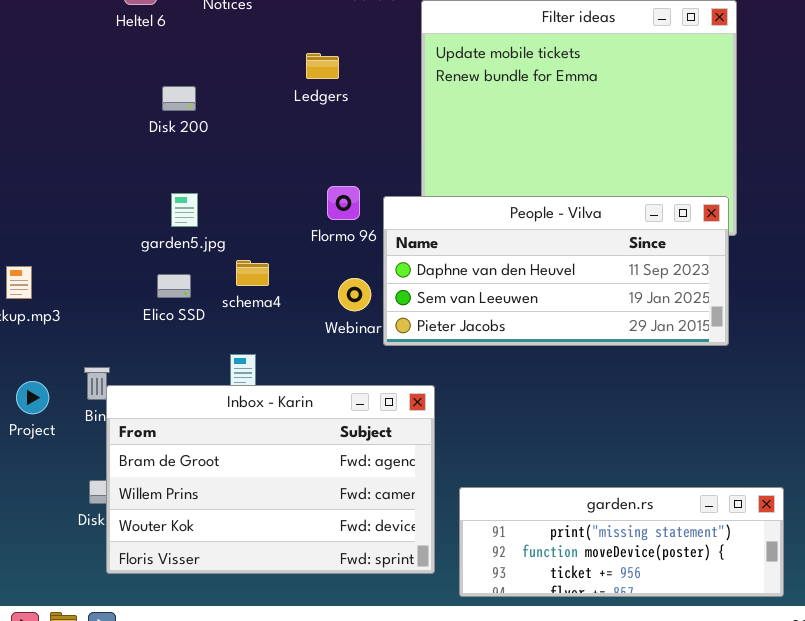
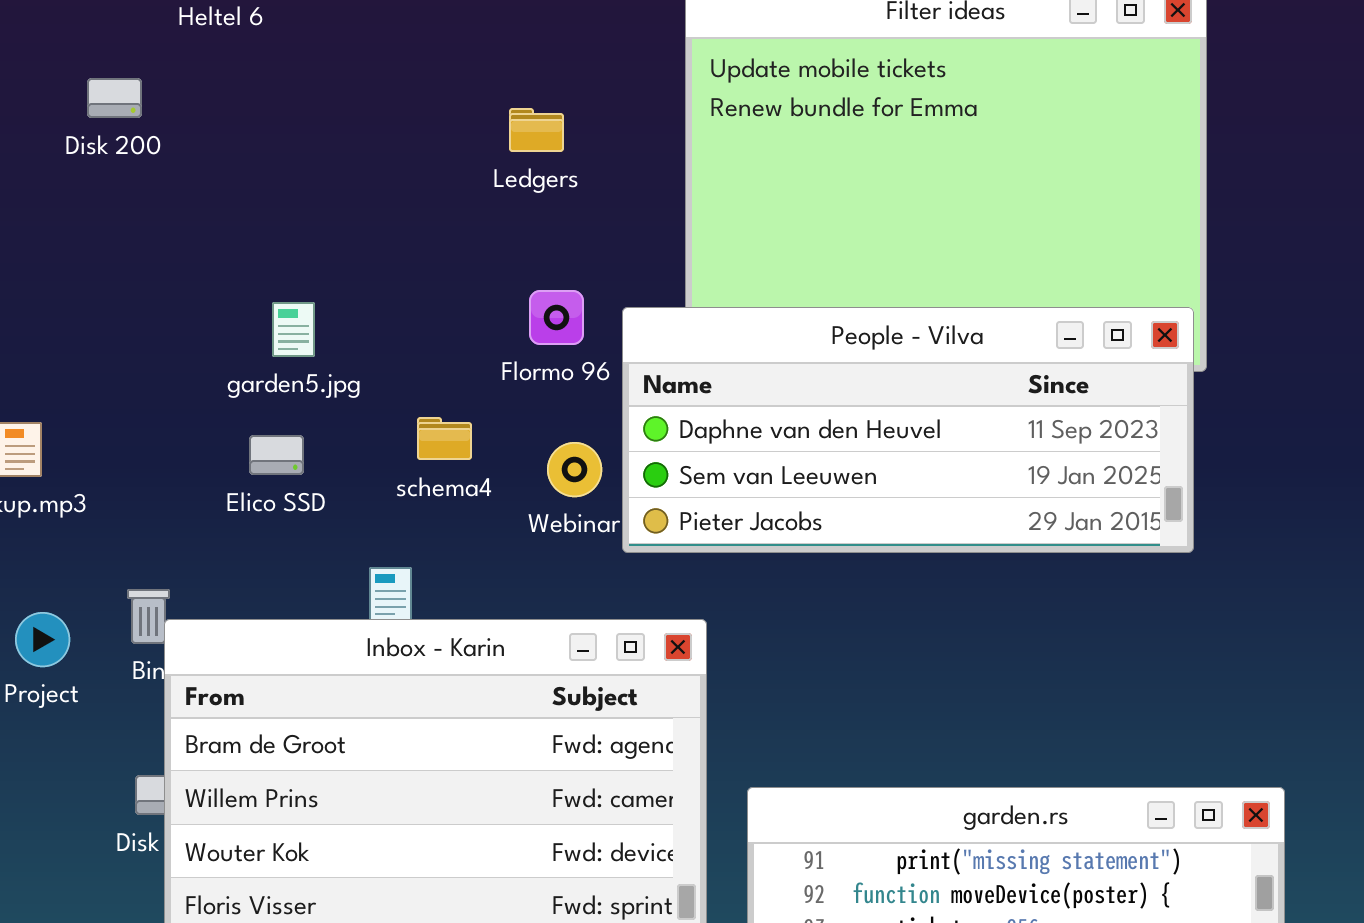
Ledgers: [306,53,339,79] -> [509,108,564,152], moved
Disk 200: [162,86,196,111] -> [87,78,142,118], moved
schema4: [236,260,269,286] -> [417,417,472,460], moved

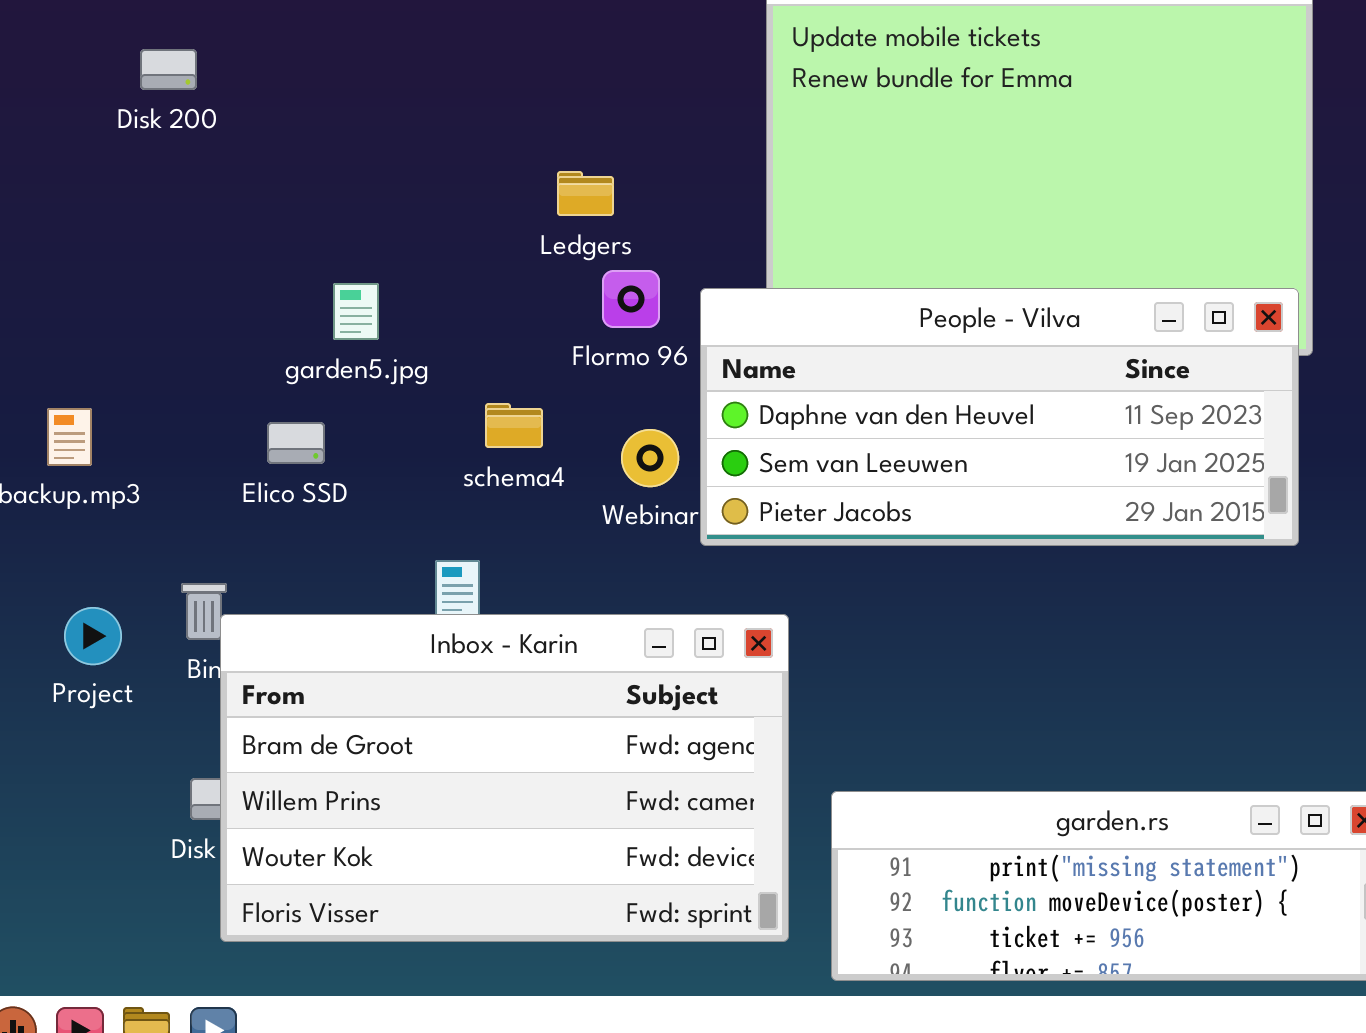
Ledgers: [509,108,564,152] -> [557,171,614,216], moved
Elico SSD: [249,435,304,475] -> [267,422,325,464], moved

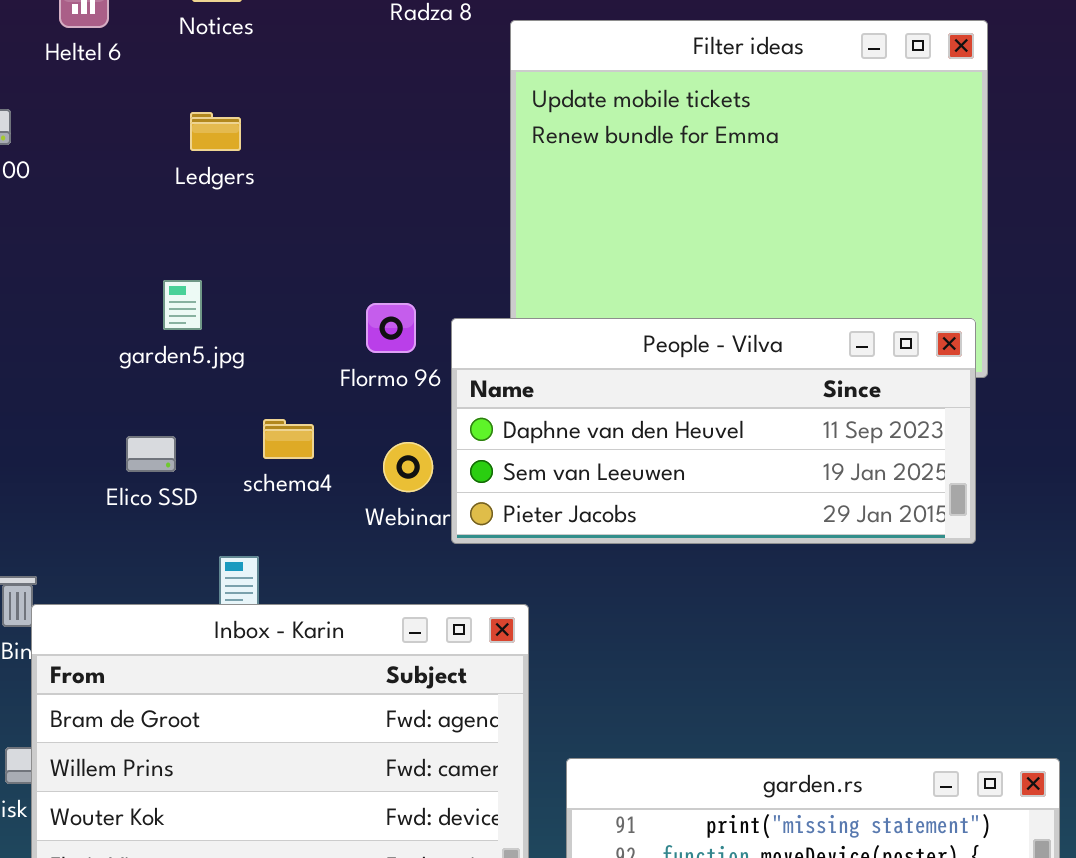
Ledgers: [557,171,614,216] -> [190,112,241,151], moved
garden5.jpg: [333,283,379,340] -> [163,280,202,330], moved
Elico SSD: [267,422,325,464] -> [126,436,176,472], moved

